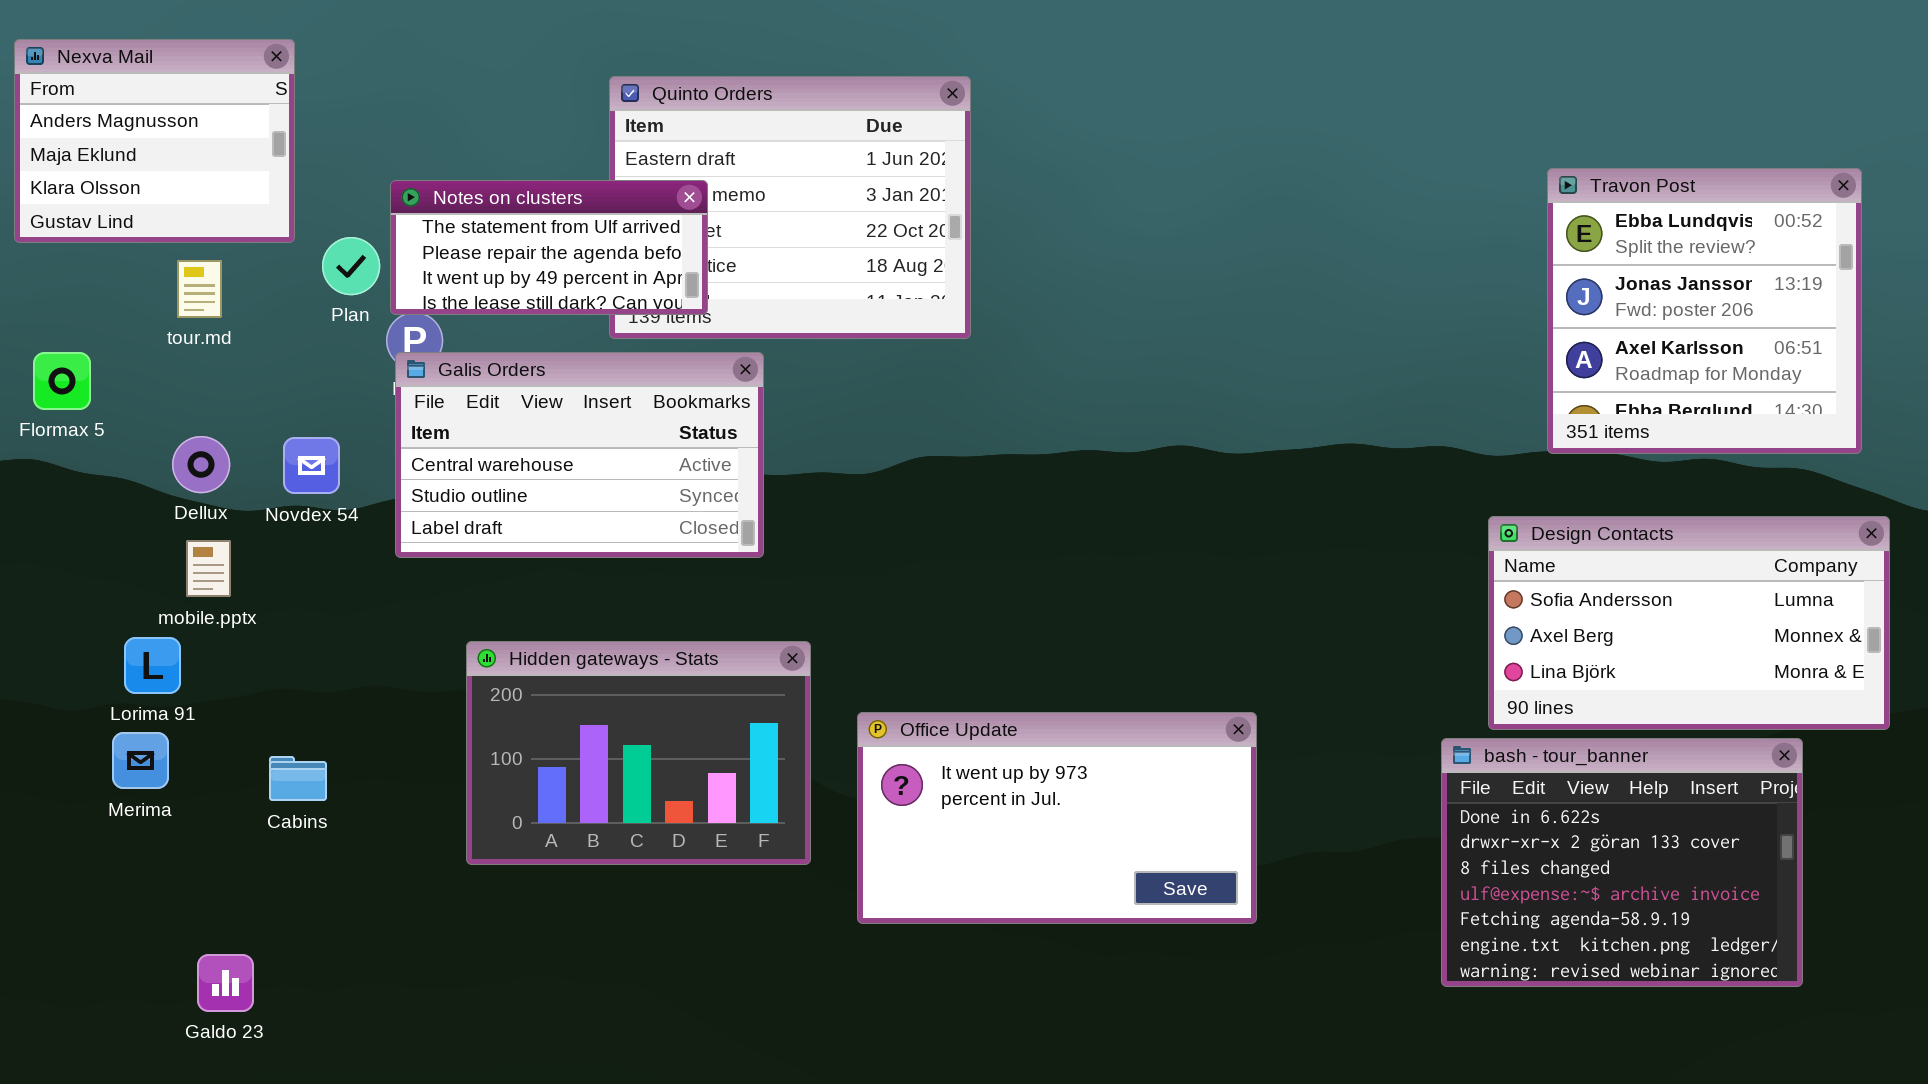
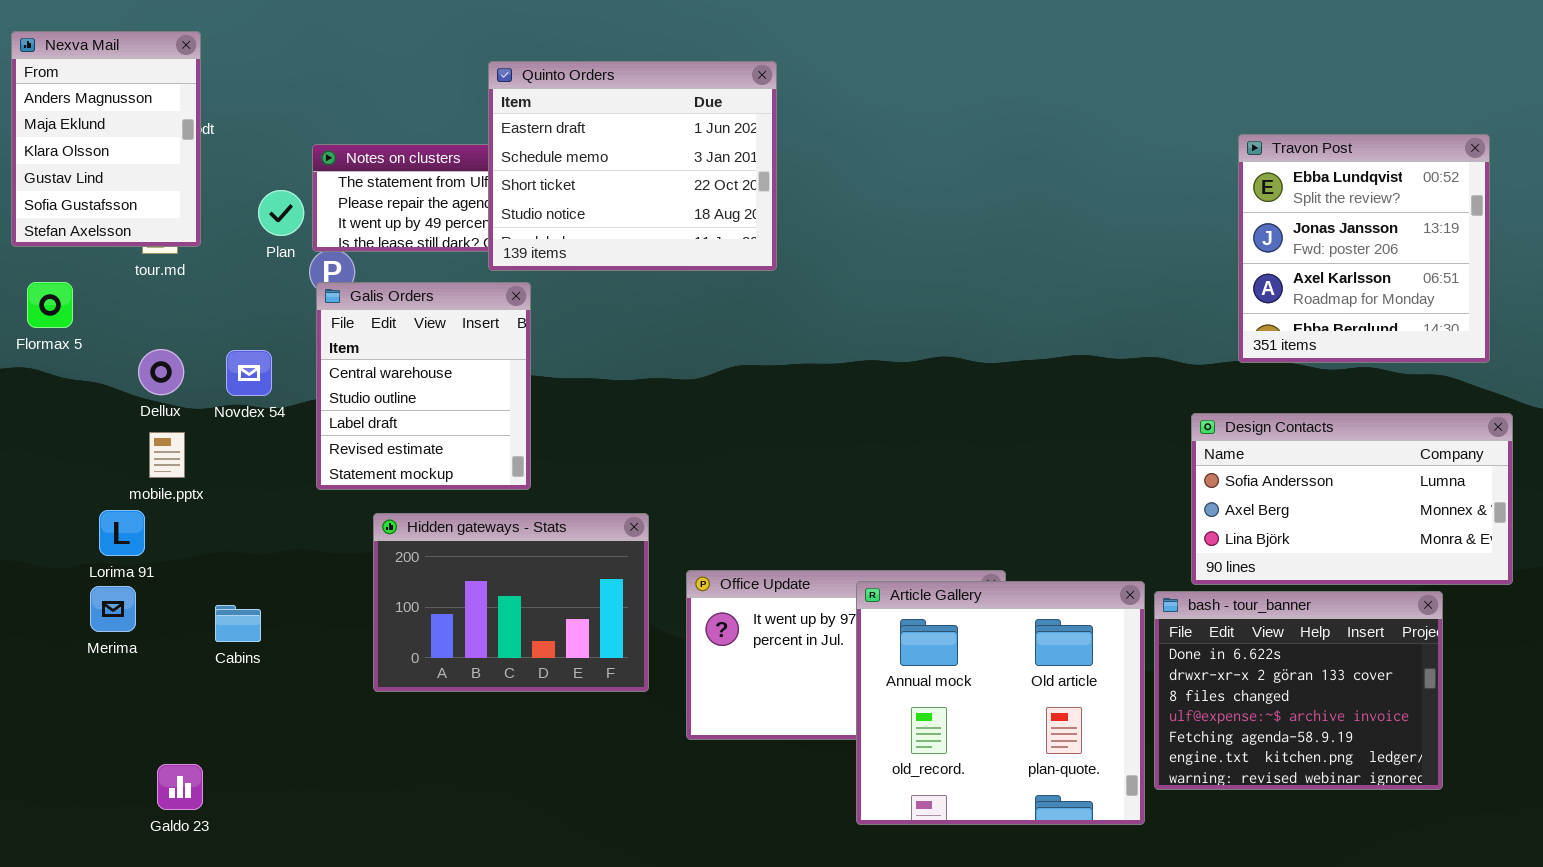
Nexva Mail: [14,39,295,243] -> [11,31,201,247], resized
Quinto Orders: [609,76,971,339] -> [488,61,777,271], raised
Galis Orders: [395,352,764,558] -> [316,282,531,490], resized
Article Gallery: none -> [856,581,1145,825], opened

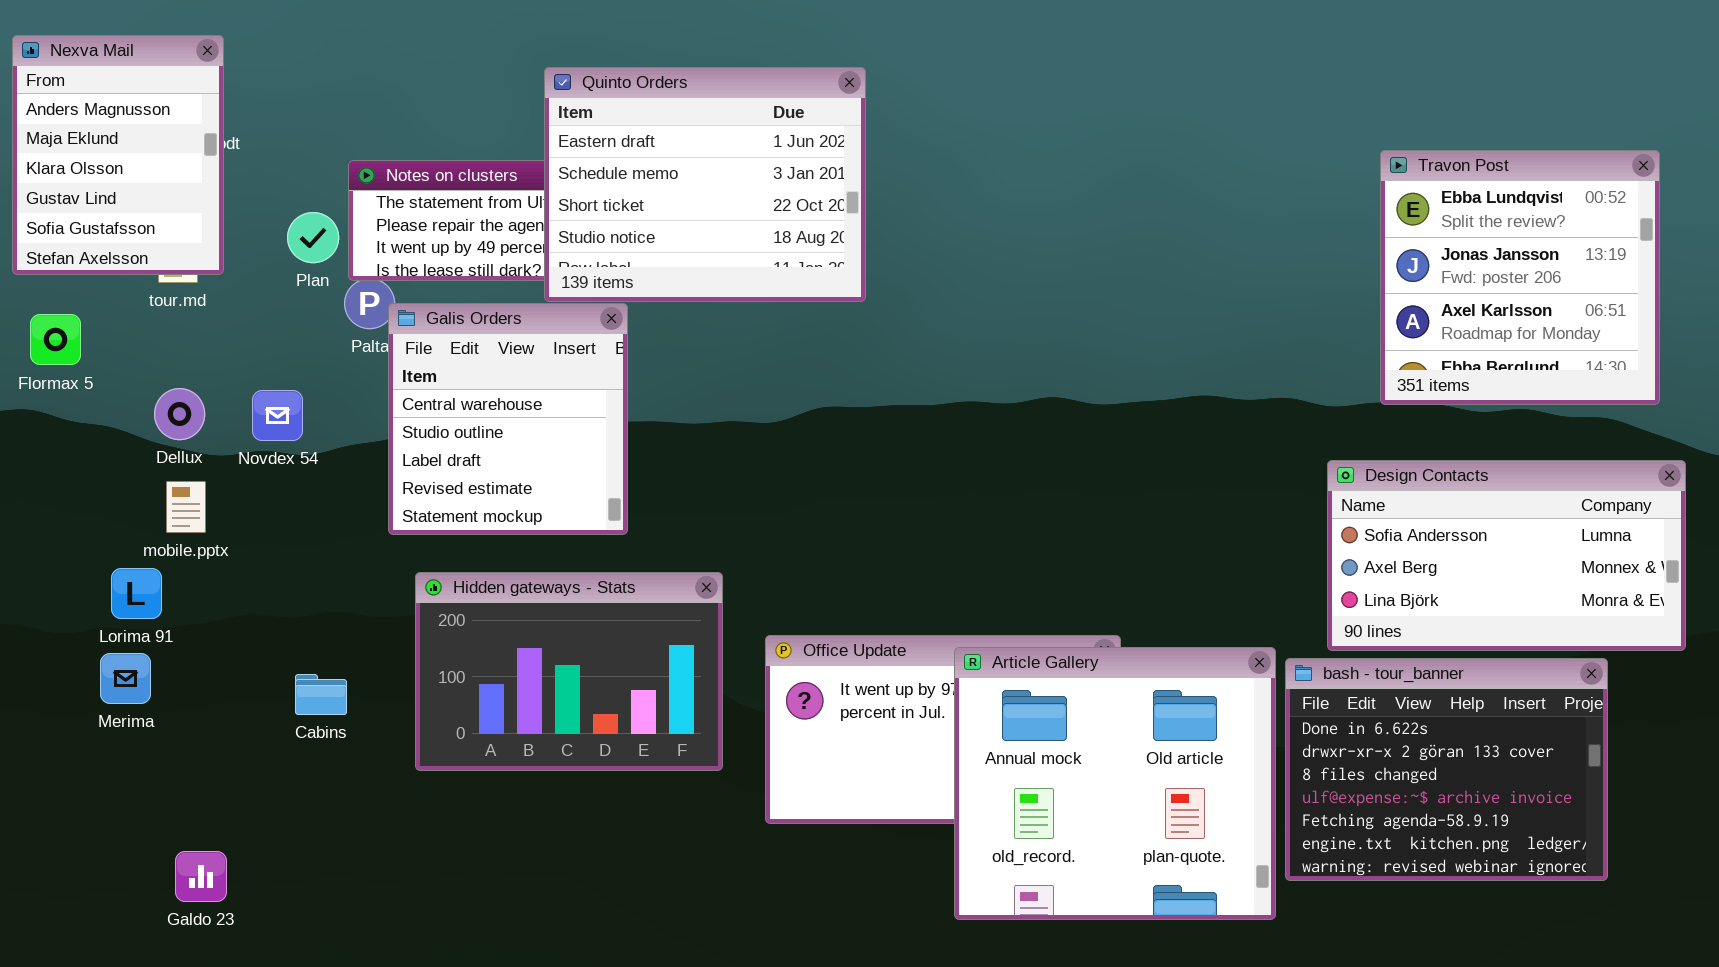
Galis Orders: [316,282,531,490] -> [388,303,628,535], moved
Cabins: [215,605,261,642] -> [295,674,347,715], moved

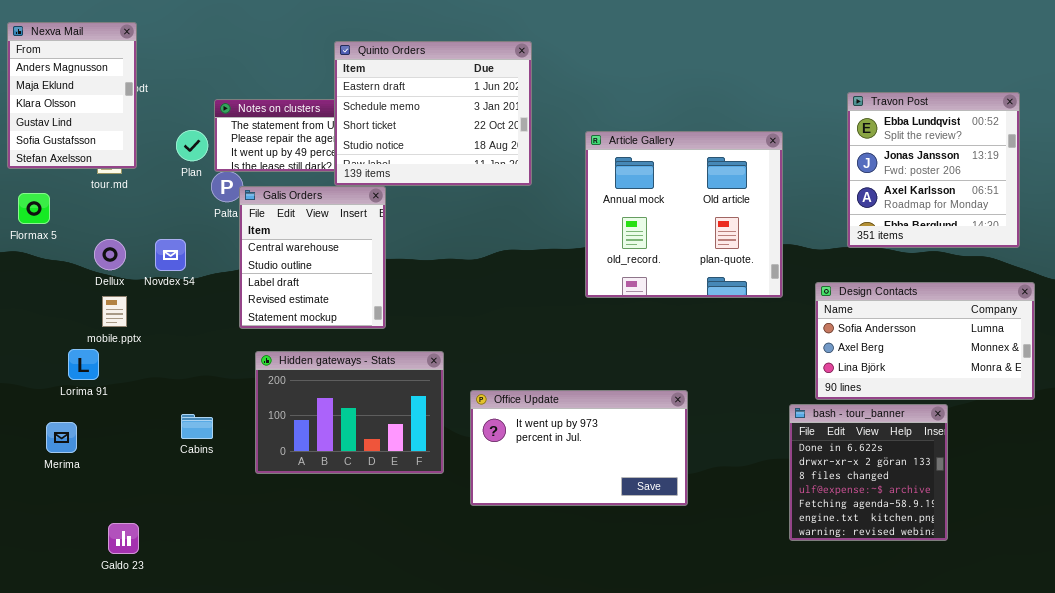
Article Gallery: [954,647,1276,920] -> [585,131,783,298], moved
Merima: [100,653,151,704] -> [46,422,77,453], moved
bash - tour_banner: [1285,658,1608,881] -> [789,404,948,541], resized

